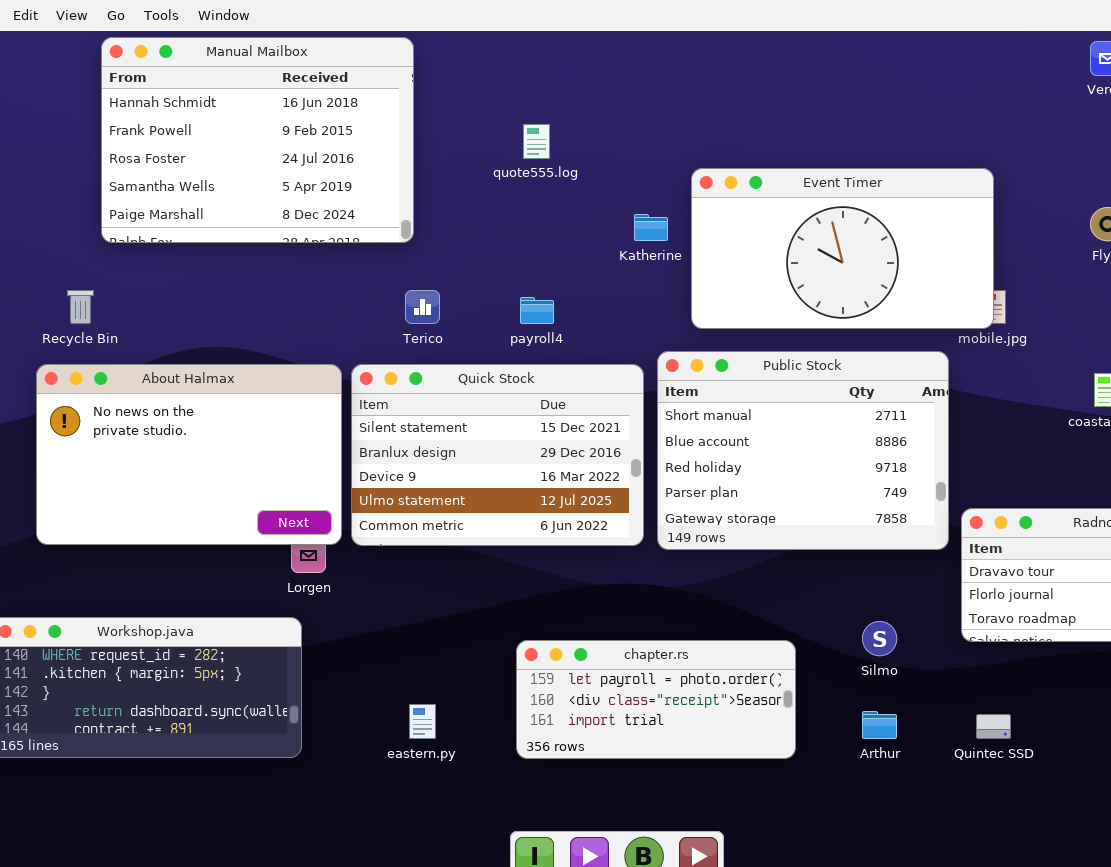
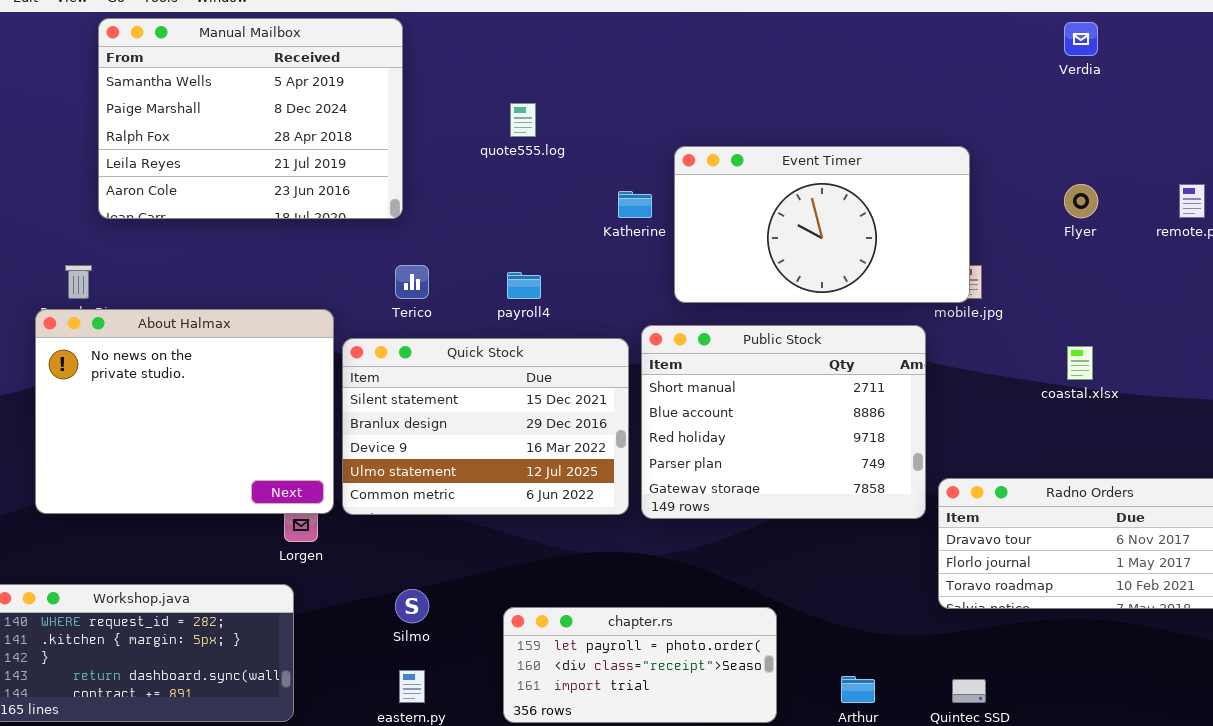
Manual Mailbox: [101,37,414,243] -> [98,18,403,219], scrolled down 3 rows
About Halmax: [36,364,342,545] -> [35,309,334,514], resized
Silmo: [862,621,897,656] -> [395,589,429,623], moved

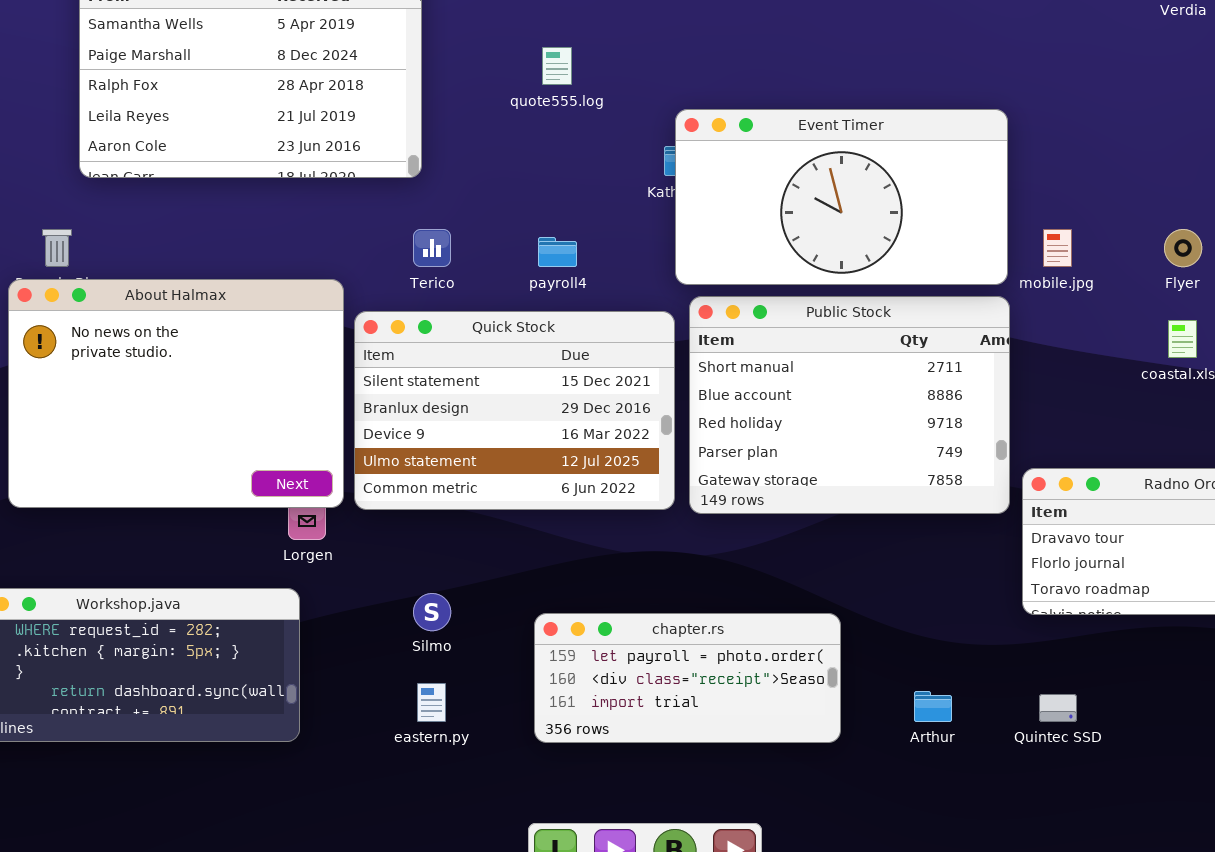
Event Timer: [674,146,970,303] -> [675,109,1008,285], moved
Flyer: [1064,184,1098,218] -> [1164,229,1202,267], moved

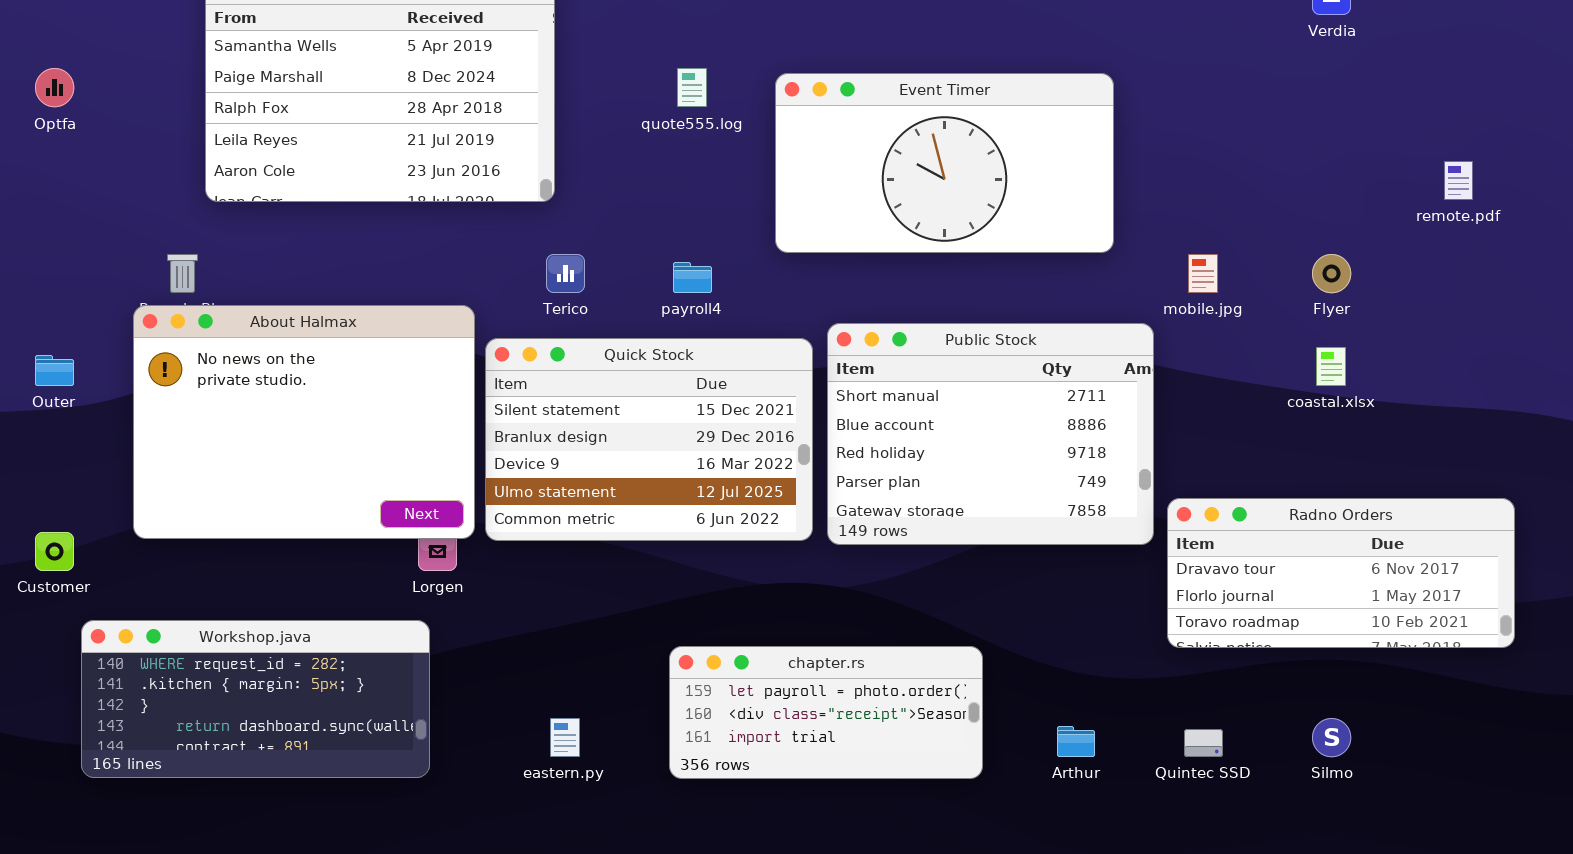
Event Timer: [675,109,1008,285] -> [775,73,1114,253], moved
Silmo: [413,593,451,631] -> [1312,718,1351,757], moved

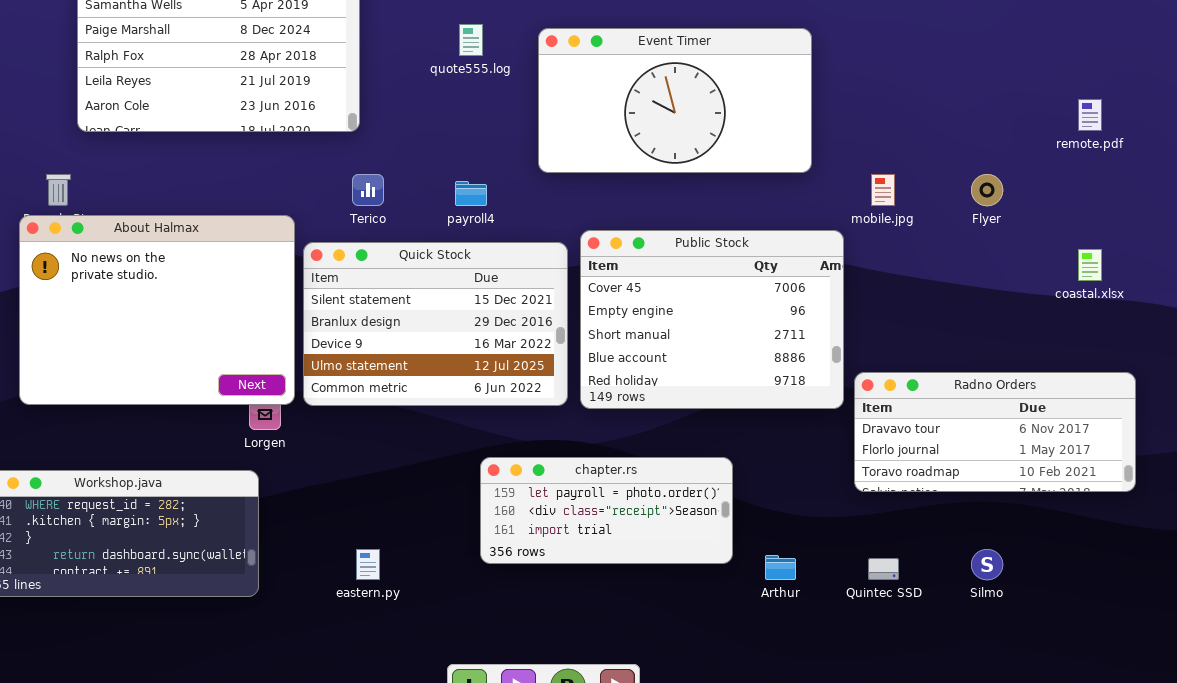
Public Stock: [827,323,1154,545] -> [580,230,844,409], scrolled up 2 rows
coastal.xlsx: [1316,347,1346,386] -> [1078,249,1102,281], moved
chapter.rs: [669,646,983,779] -> [480,457,733,564], moved

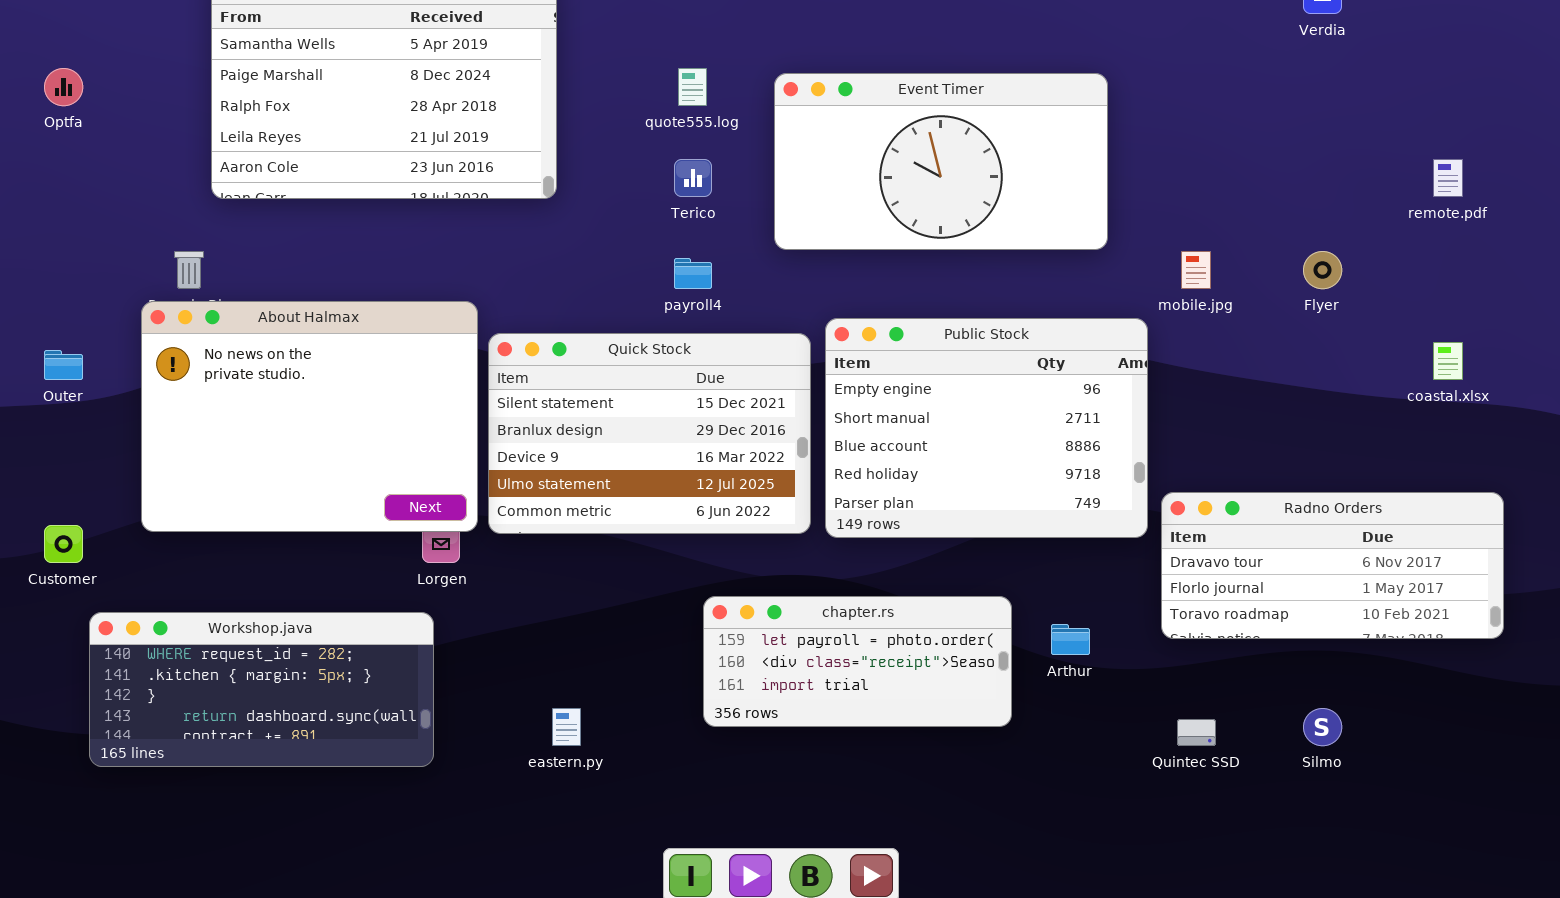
Terico: [352,174,384,206] -> [674,159,712,197], moved
Public Stock: [580,230,844,409] -> [825,318,1148,538], scrolled down 1 row
Arthur: [765,555,796,580] -> [1051,624,1090,655], moved

